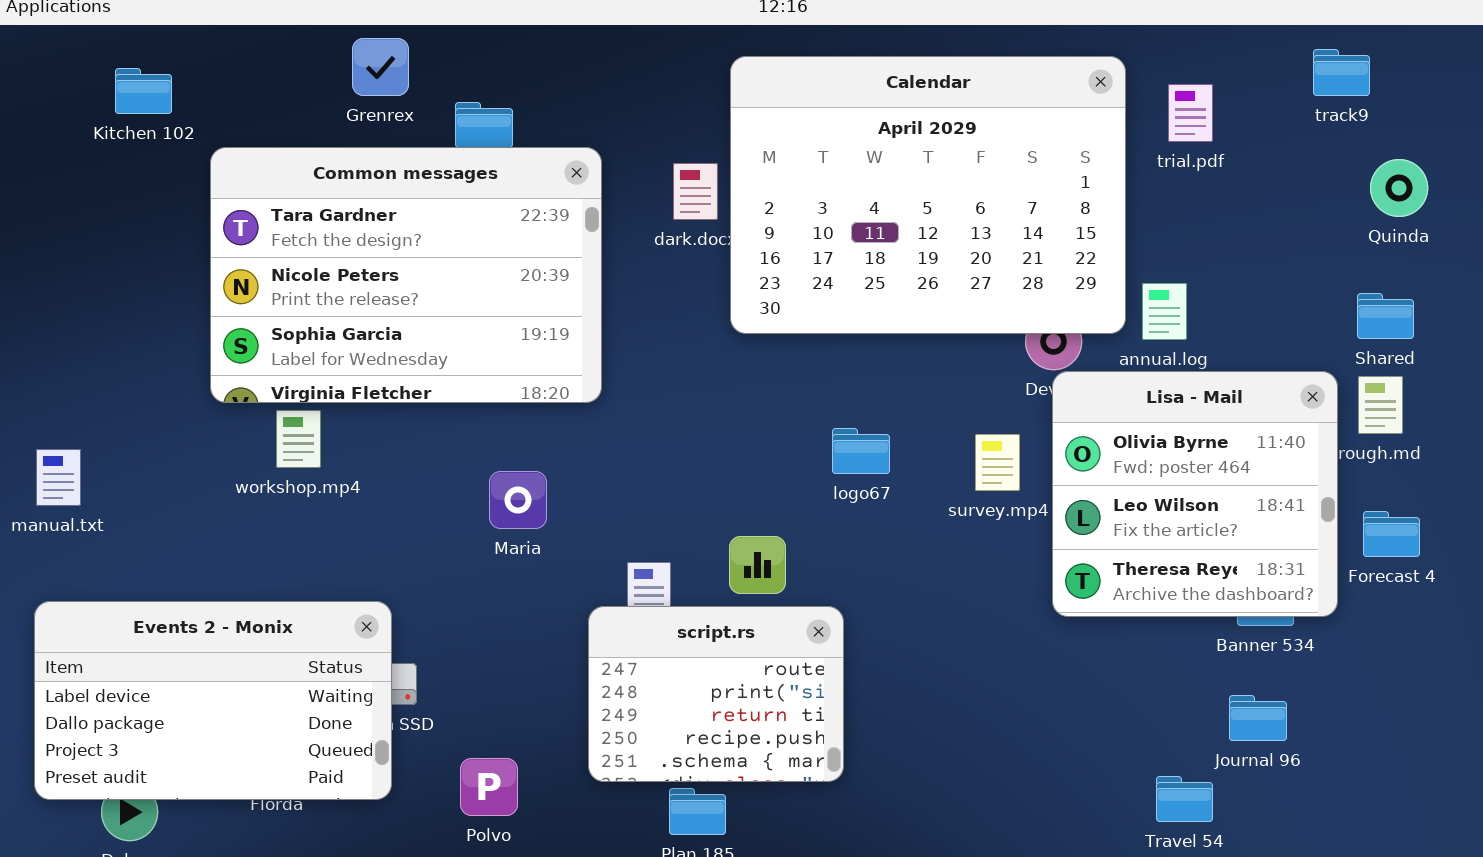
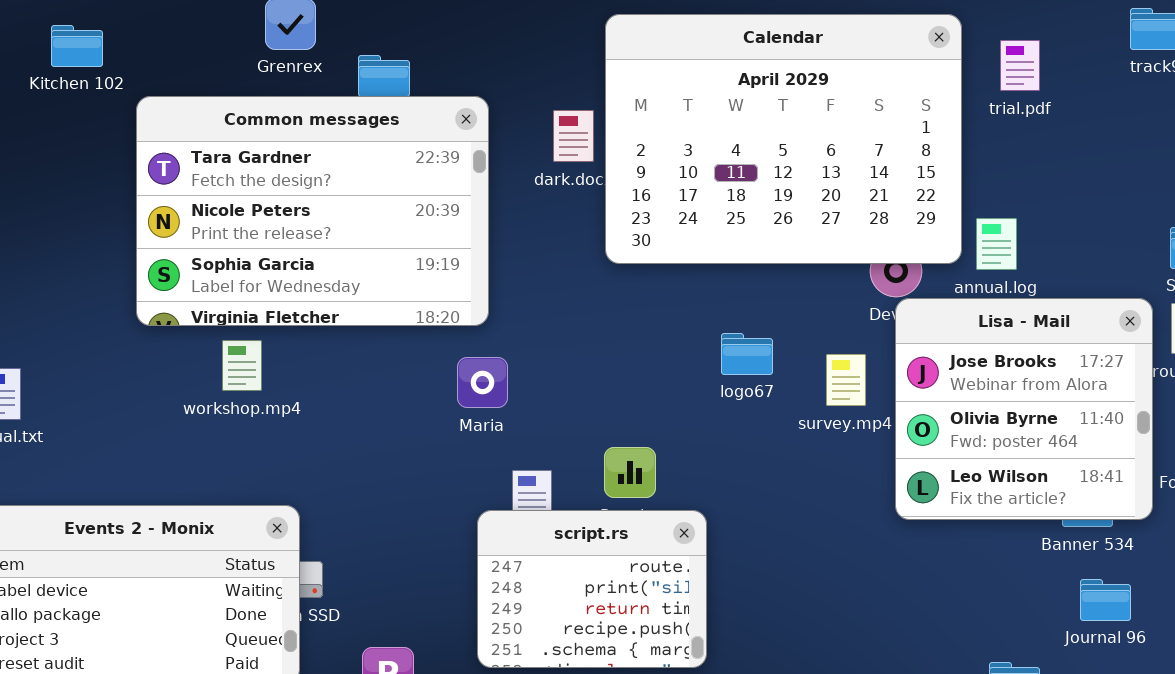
Lisa - Mail: [1052,371,1338,617] -> [895,298,1153,520], scrolled up 1 row
workshop.mp4: [276,410,321,468] -> [222,340,262,391], moved
logo67: [832,428,890,474] -> [721,333,773,375], moved
Maria: [489,471,547,529] -> [457,357,508,408], moved
Journal 96: [1229,695,1287,741] -> [1080,579,1131,621], moved

